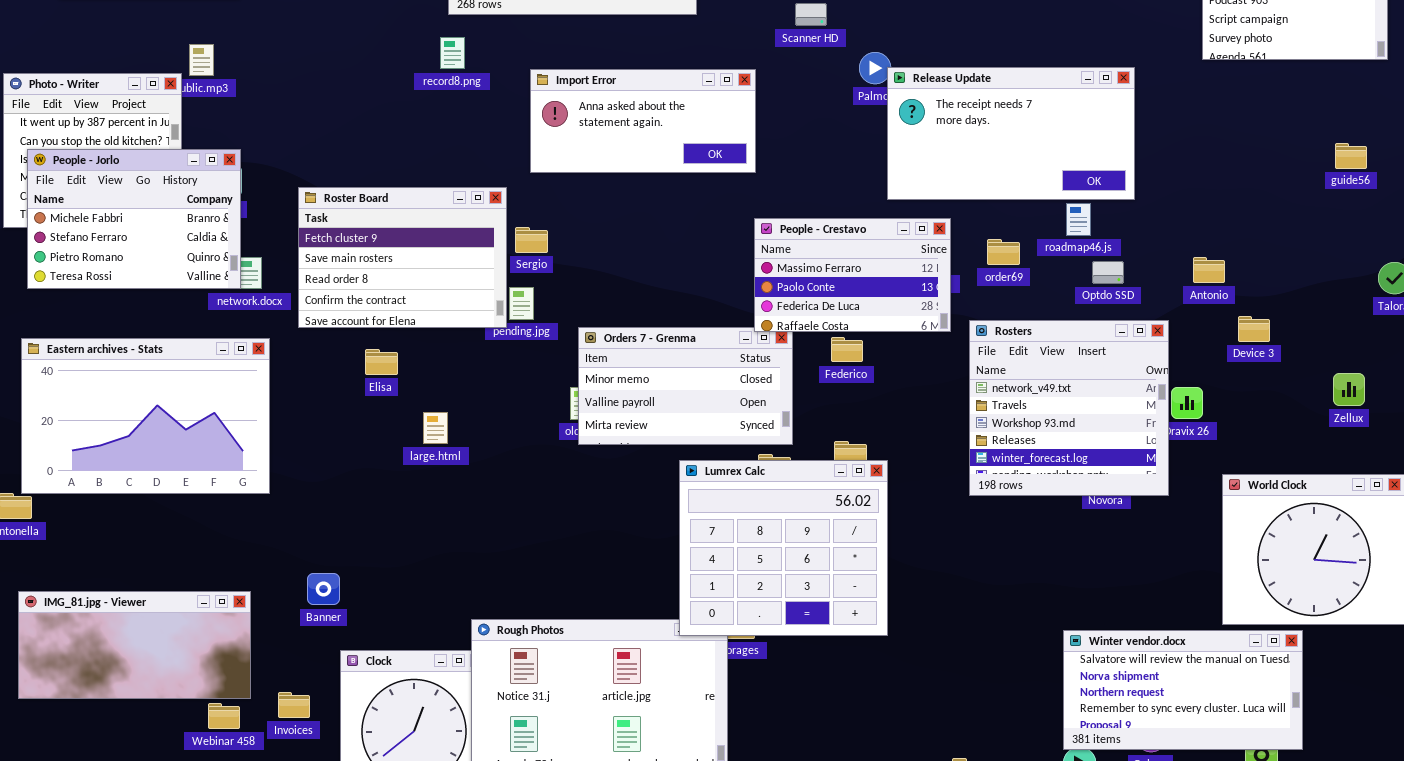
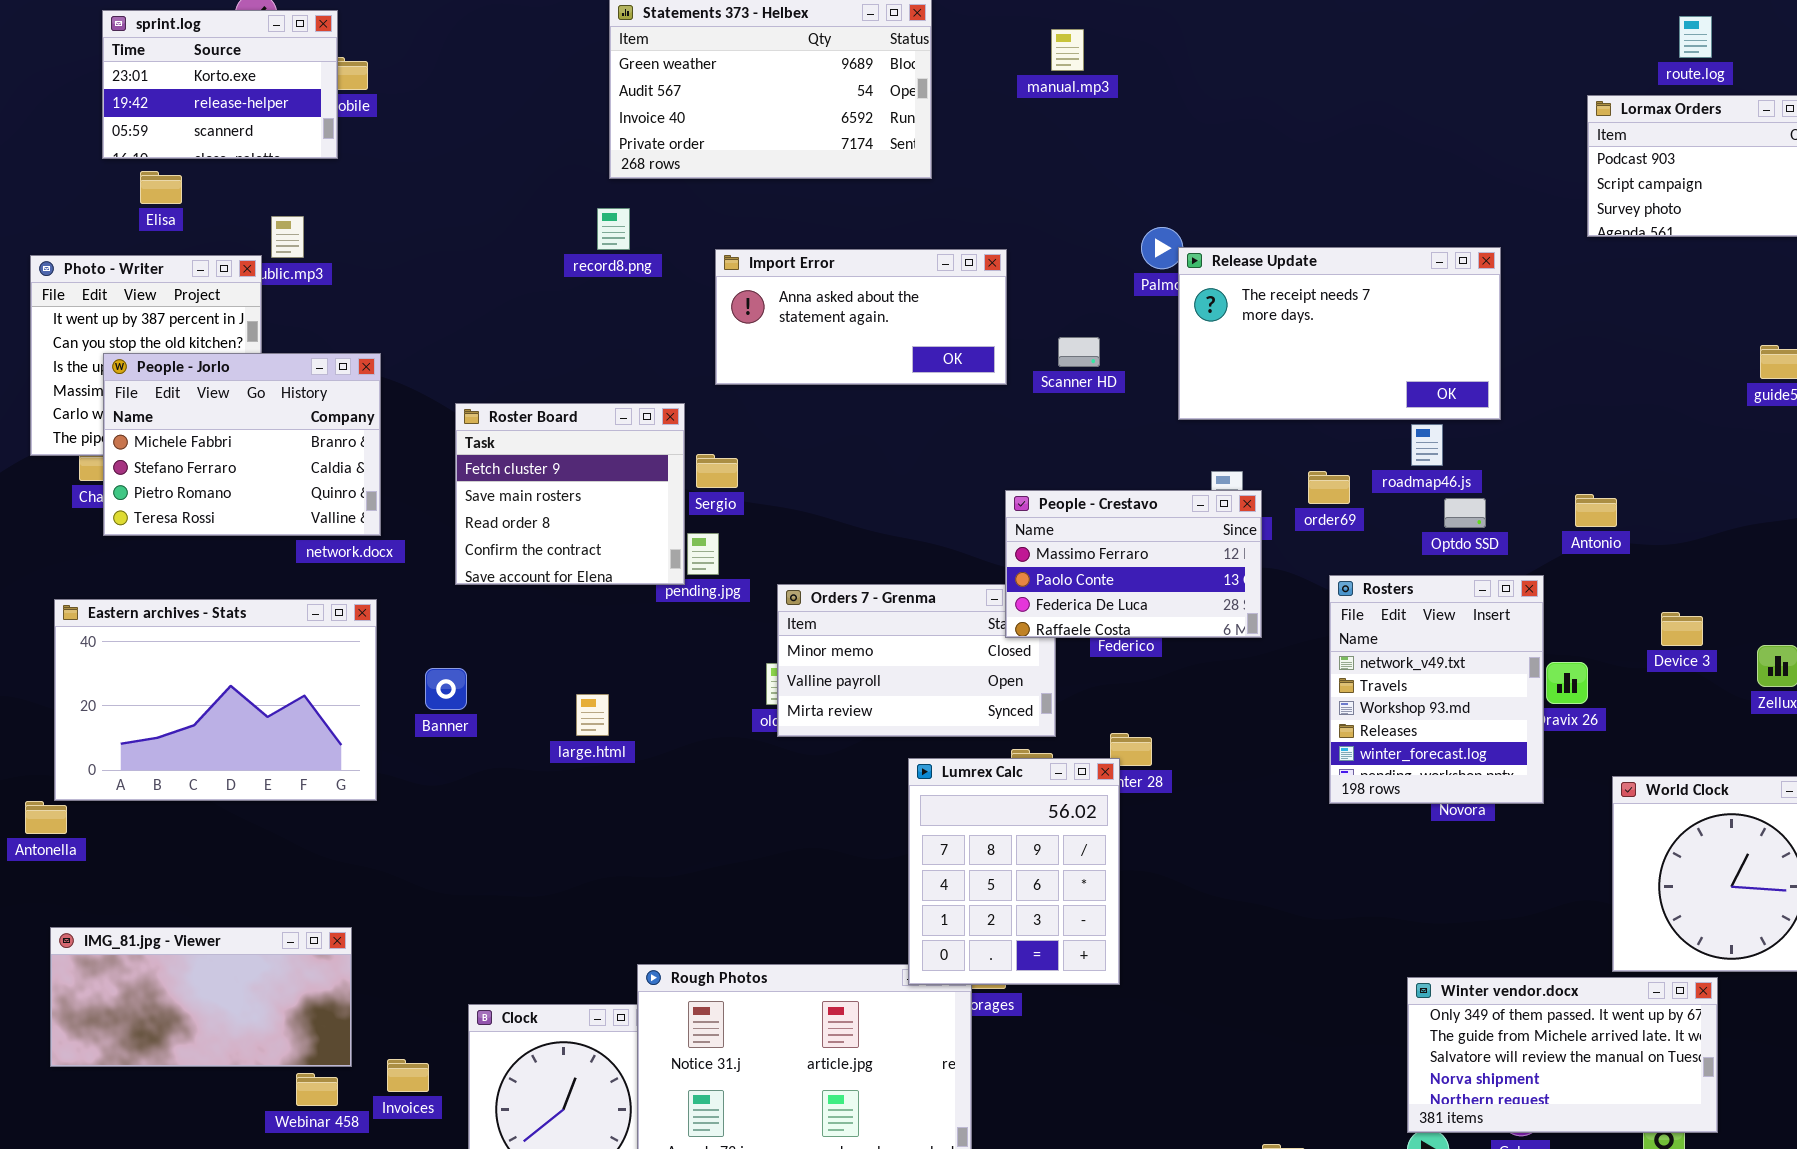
Scanner HD: [795,3,827,26] -> [1058,337,1100,367], moved
People - Jorlo: [27,149,241,289] -> [103,353,381,536], moved
Roster Board: [298,187,507,328] -> [455,403,685,585], resized
People - Crestavo: [754,218,951,332] -> [1005,490,1262,638], moved
Device 3: [1238,316,1270,342] -> [1661,612,1703,646], moved
Rosters: [969,320,1169,496] -> [1329,575,1544,804], resized
Elisa: [365,349,398,375] -> [140,171,182,204], moved
Lumrex Calc: [679,460,888,636] -> [908,758,1120,985], resized
Banner: [307,573,340,605] -> [425,668,467,710], moved
Winter vendor.docx: [1063,630,1303,750] -> [1407,977,1718,1133], scrolled up 2 rows

